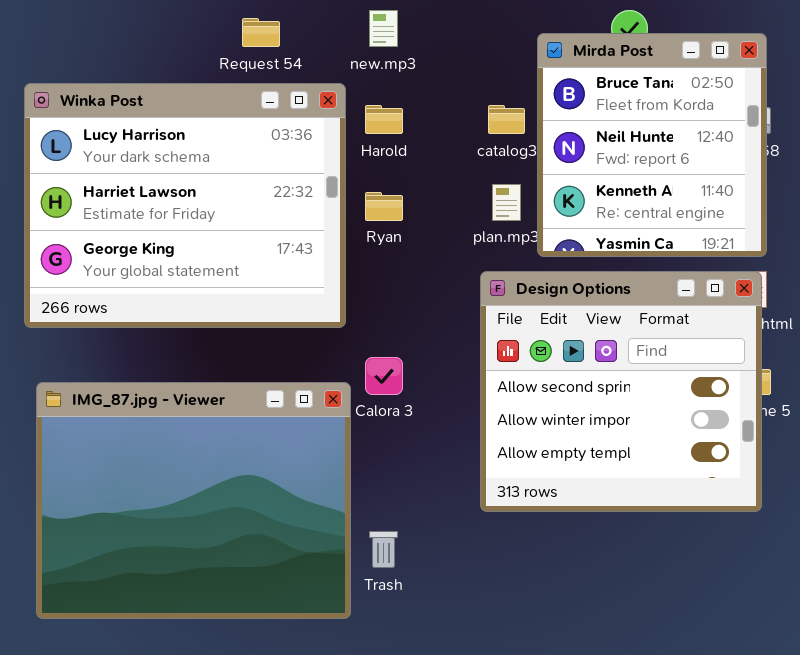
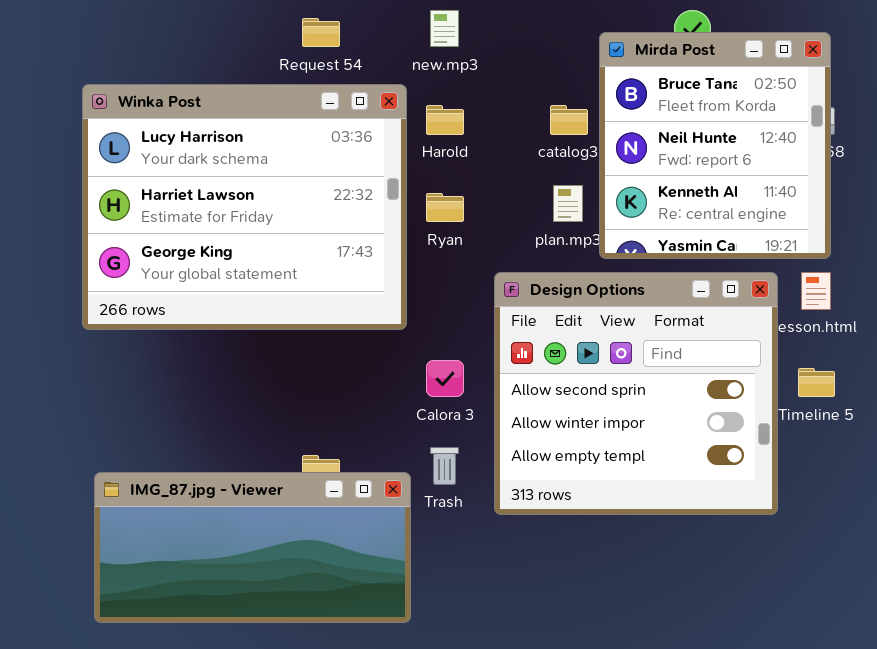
Design Options: [480,271,762,512] -> [494,272,778,515], moved
IMG_87.jpg - Viewer: [36,382,351,619] -> [94,472,411,623], resized
Trash: [369,531,398,568] -> [430,447,459,485], moved

